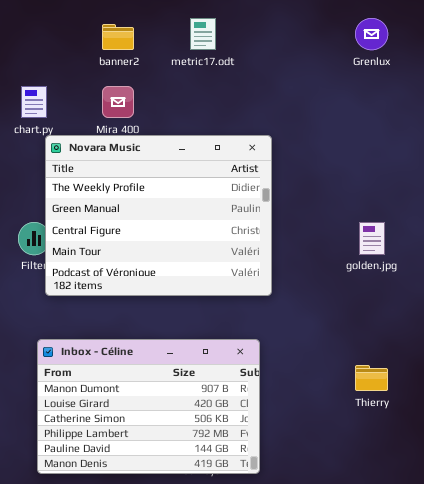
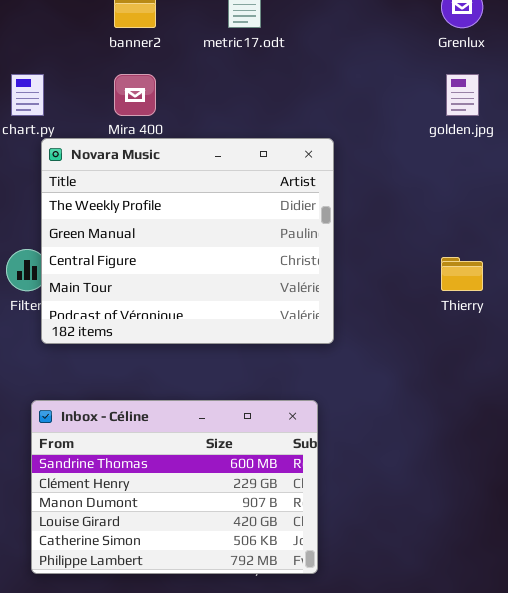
golden.jpg: [359,222,385,255] -> [446,74,479,116], moved
Inbox - Céline: [37,339,260,474] -> [31,400,318,574], scrolled up 2 rows
Thierry: [355,365,388,391] -> [441,257,483,291], moved

